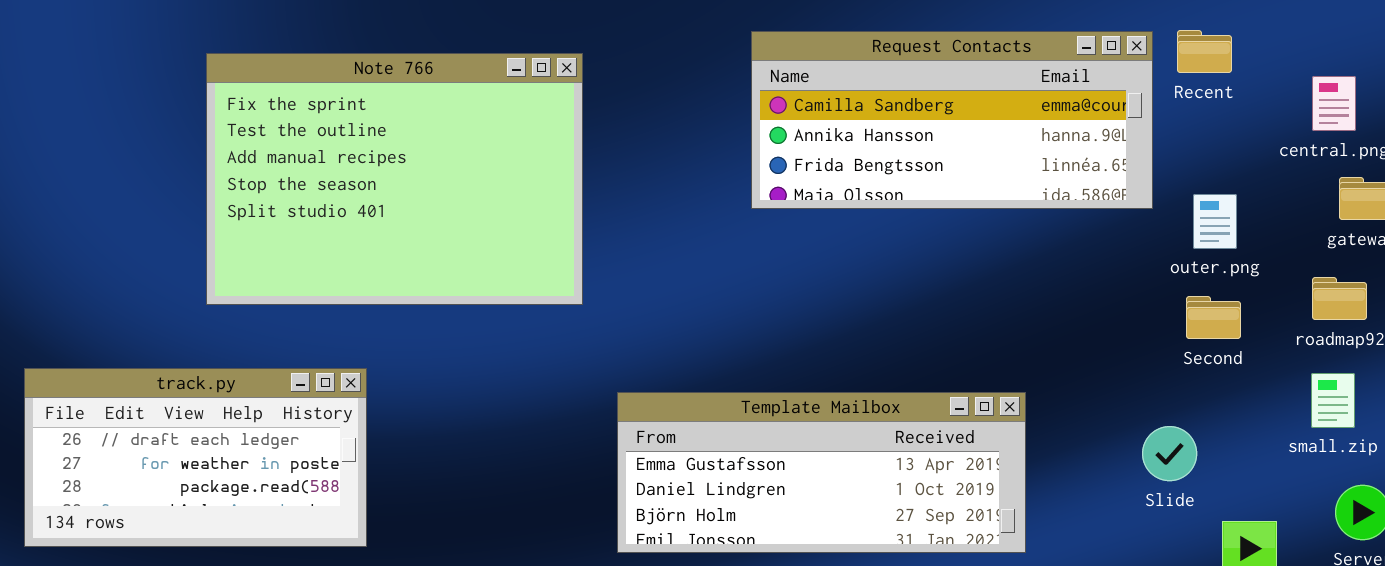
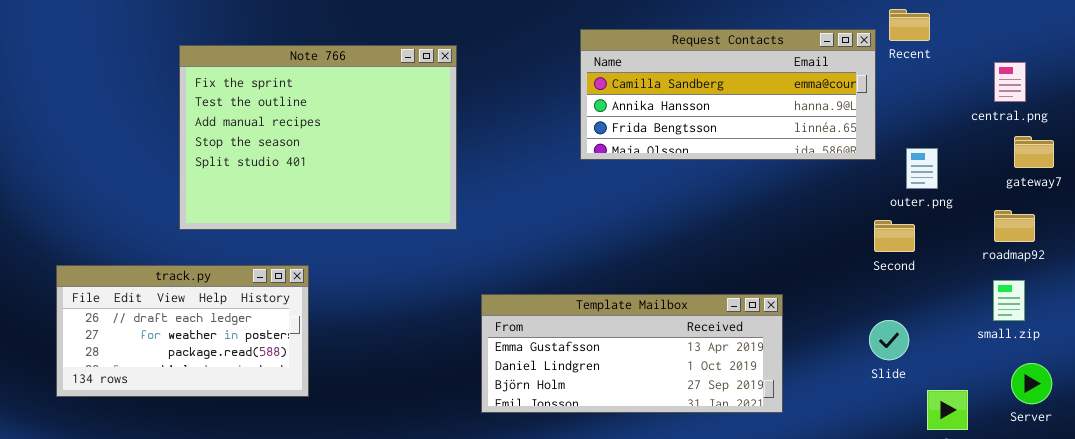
Recent: [1177,30,1232,73] -> [889,9,930,41], moved
Second: [1186,296,1241,339] -> [874,220,915,252], moved
track.py: [24,368,367,547] -> [56,265,309,397], moved

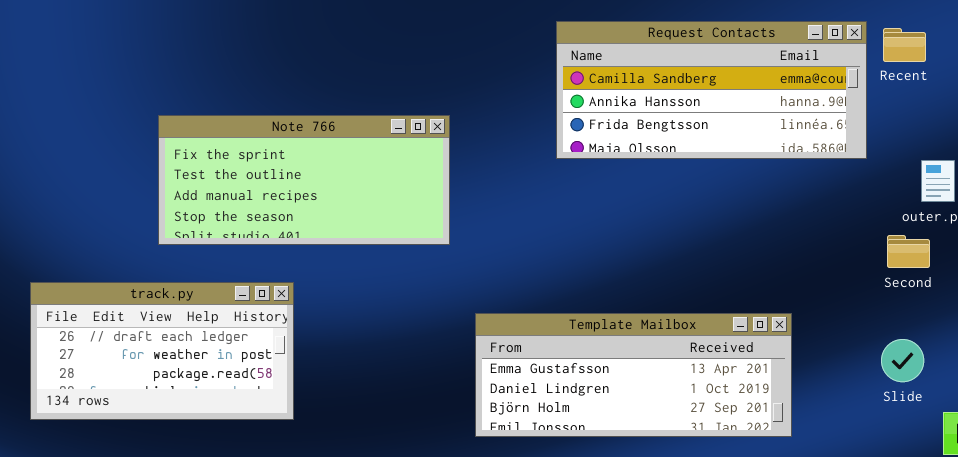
Recent: [889,9,930,41] -> [883,28,926,62], moved
Request Contacts: [580,29,876,160] -> [556,21,867,159], moved
Note 766: [179,45,457,230] -> [158,115,450,245], resized

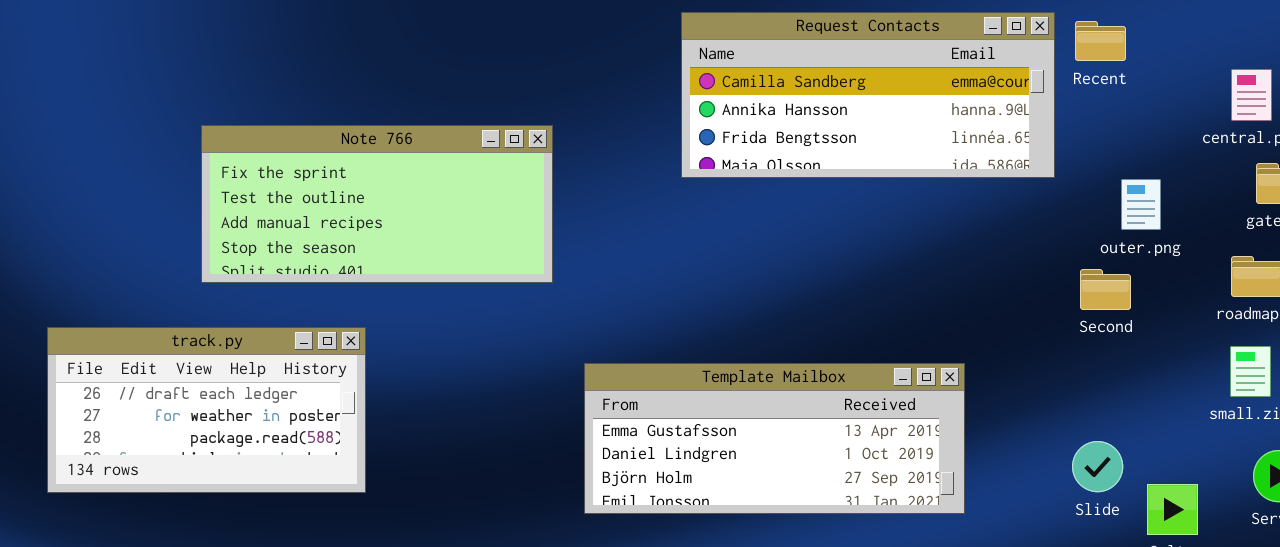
Slide: [881,339,924,382] -> [1072,441,1123,492], moved

